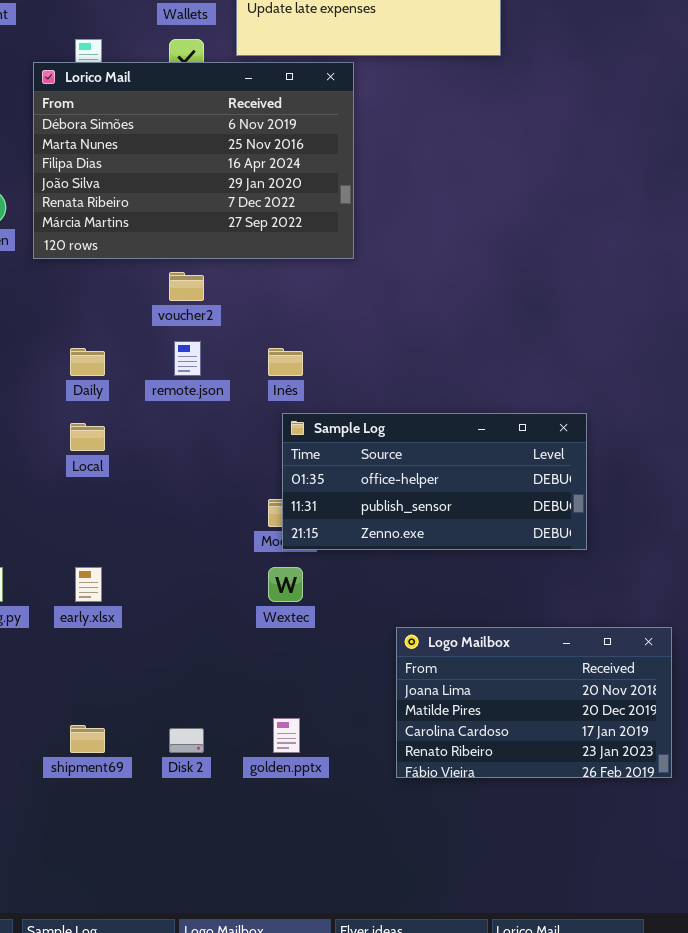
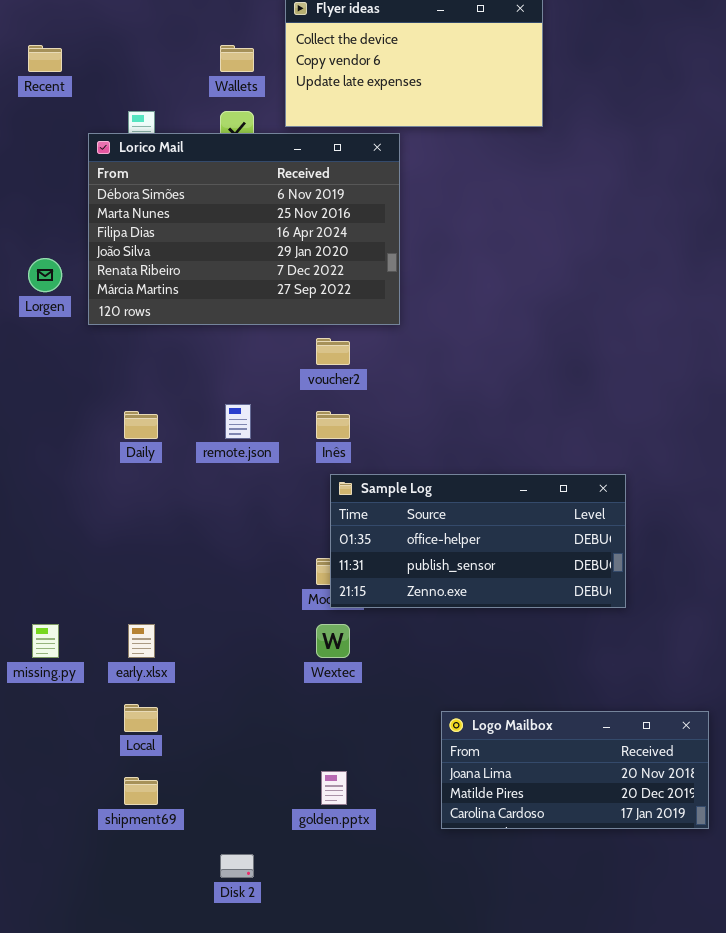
voucher2: [169,272,204,301] -> [316,338,350,365], moved
Local: [70,423,105,451] -> [124,704,158,732], moved
Logo Mailbox: [396,627,672,778] -> [441,711,709,829], resized
Disk 2: [169,728,204,753] -> [220,854,254,878], moved

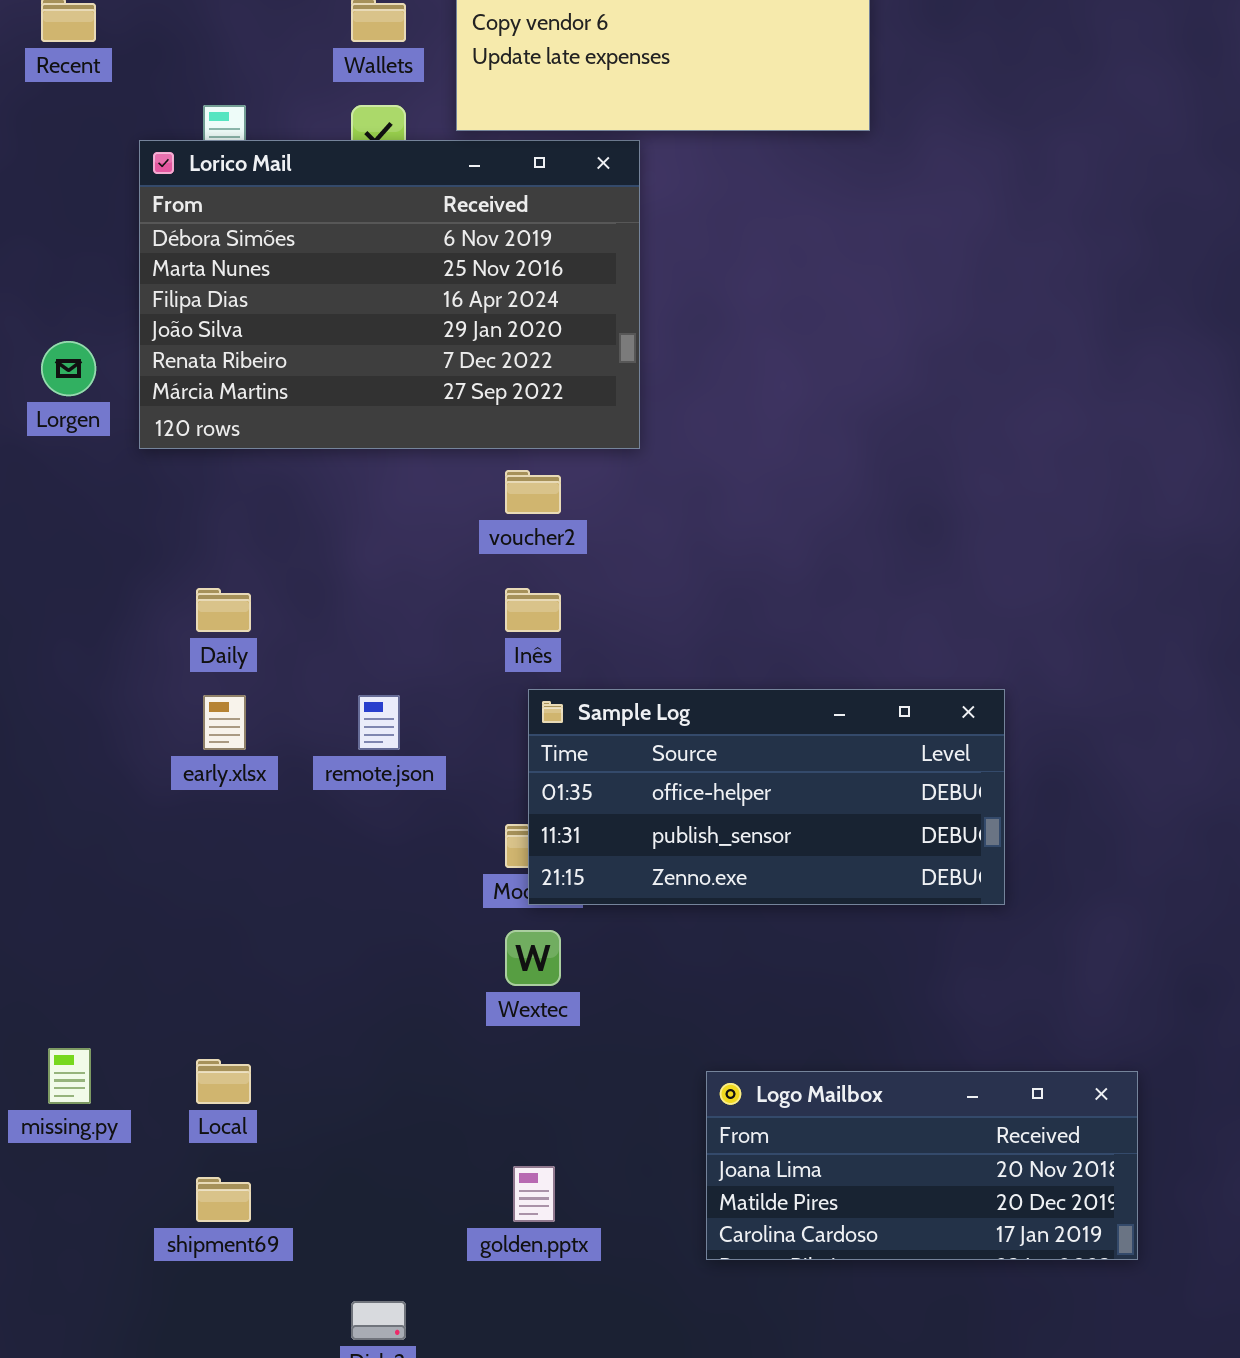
remote.json: [225,404,251,439] -> [358,695,400,750], moved
missing.py: [32,624,59,658] -> [48,1048,91,1104], moved
early.xlsx: [128,624,155,658] -> [203,695,246,750], moved

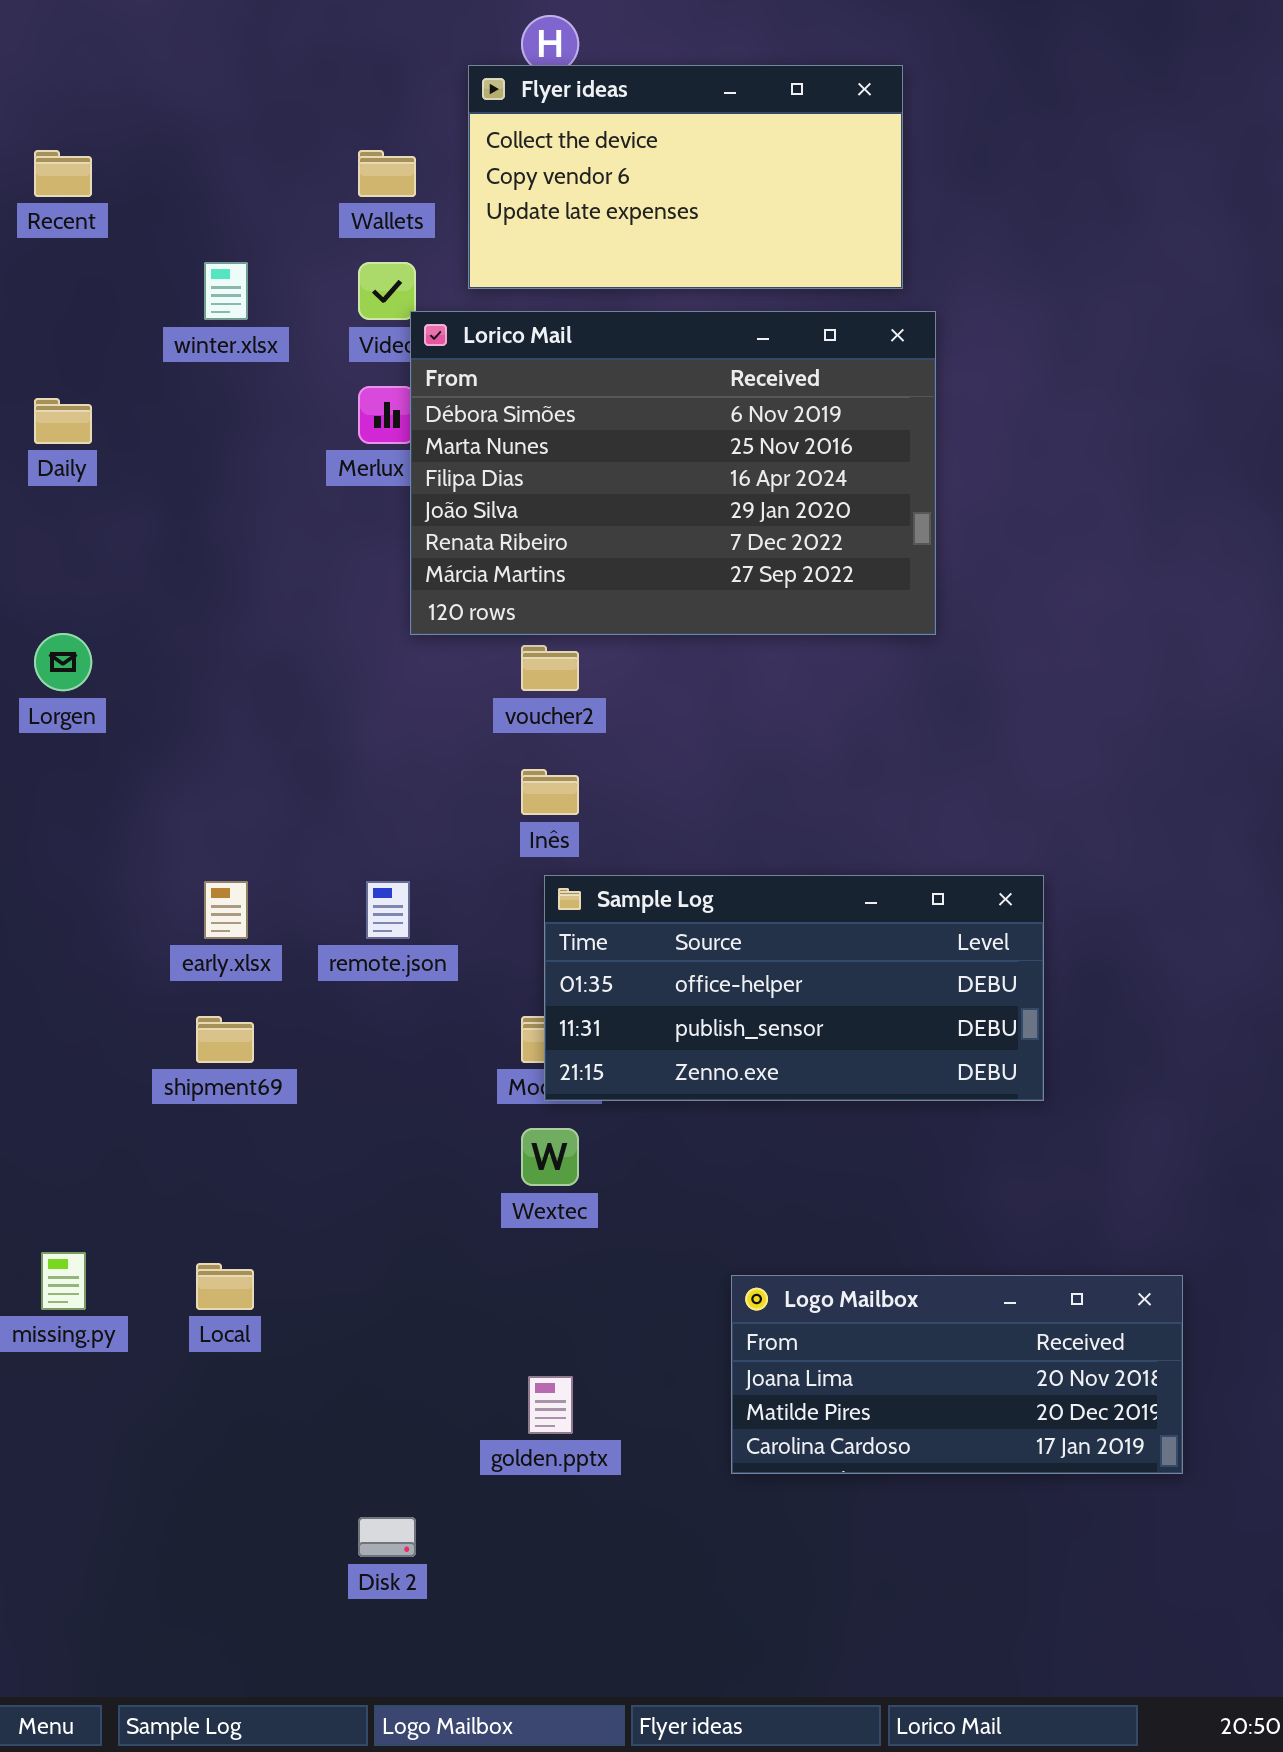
Lorico Mail: [139,140,640,449] -> [410,311,936,635], moved
Lorgen: [41,341,96,396] -> [34,633,92,691], moved
Daily: [196,588,251,632] -> [34,398,92,444], moved
shipment69: [196,1177,251,1222] -> [196,1016,254,1063], moved

